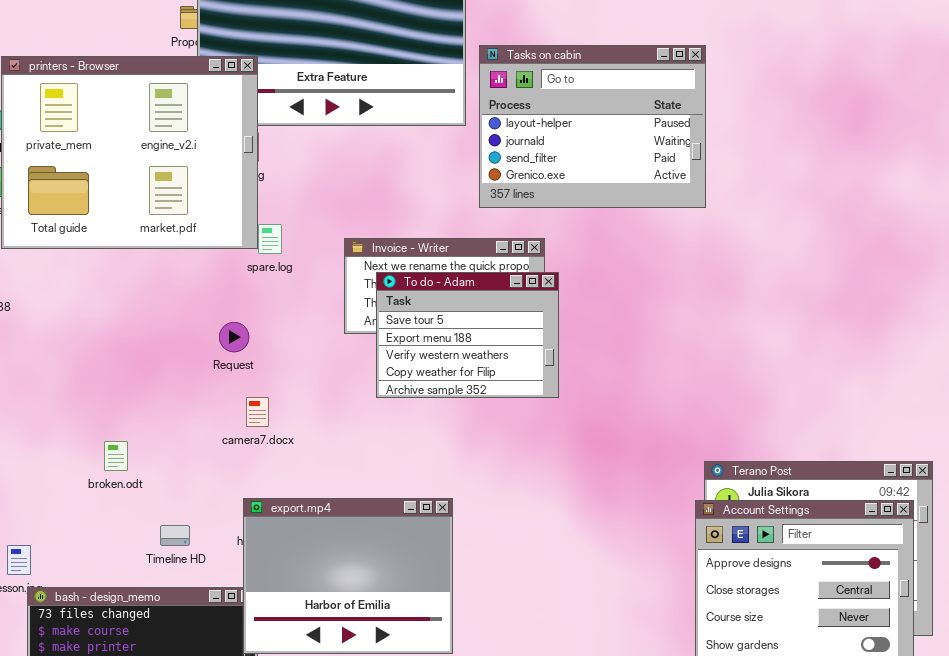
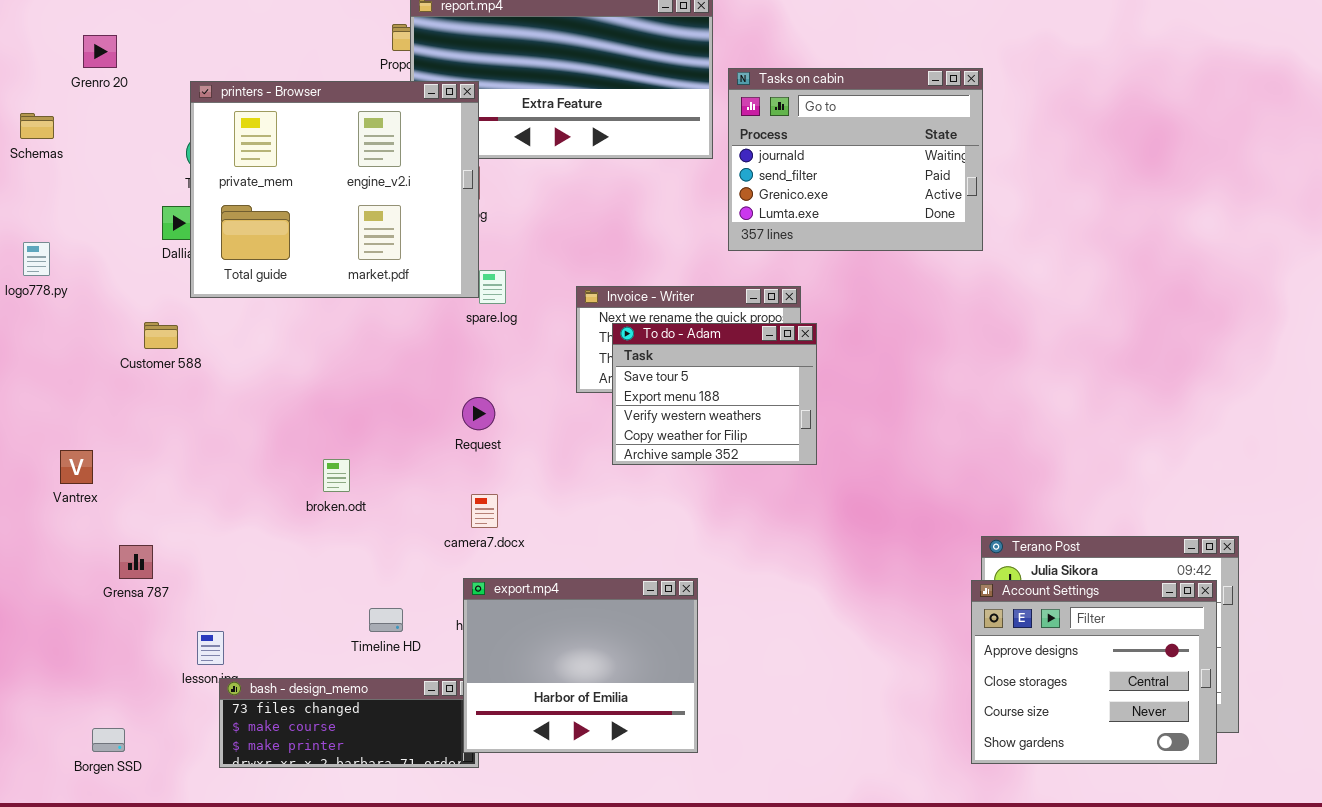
Tasks on cabin: [479,45,706,208] -> [728,68,983,251], scrolled down 1 row
Request: [219,322,249,352] -> [462,397,495,430], moved
camera7.docx: [246,397,269,427] -> [471,494,498,528], moved
broken.odt: [104,441,128,471] -> [323,459,350,492], moved

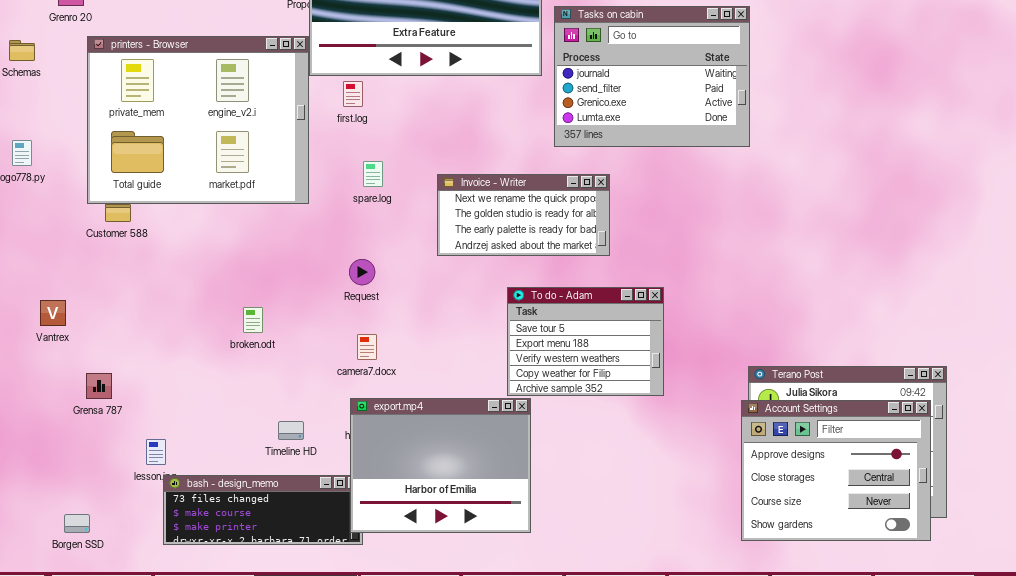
printers - Browser: [190,81,479,298] -> [87,36,309,204], moved
To do - Adam: [612,323,817,465] -> [507,287,664,396], moved

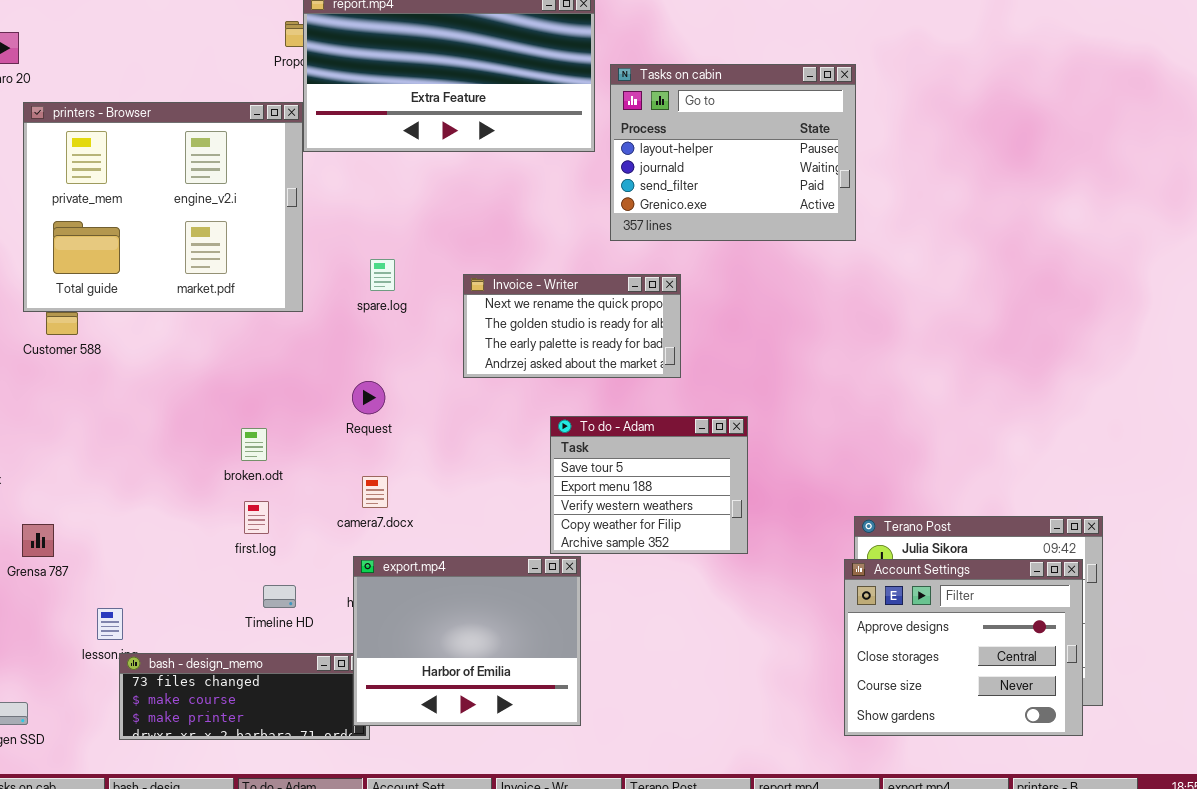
Tasks on cabin: [554,6,750,147] -> [610,64,856,241], scrolled up 1 row
first.log: [343,81,363,107] -> [244,501,269,534], moved
broken.odt: [243,307,263,333] -> [241,428,267,461], moved

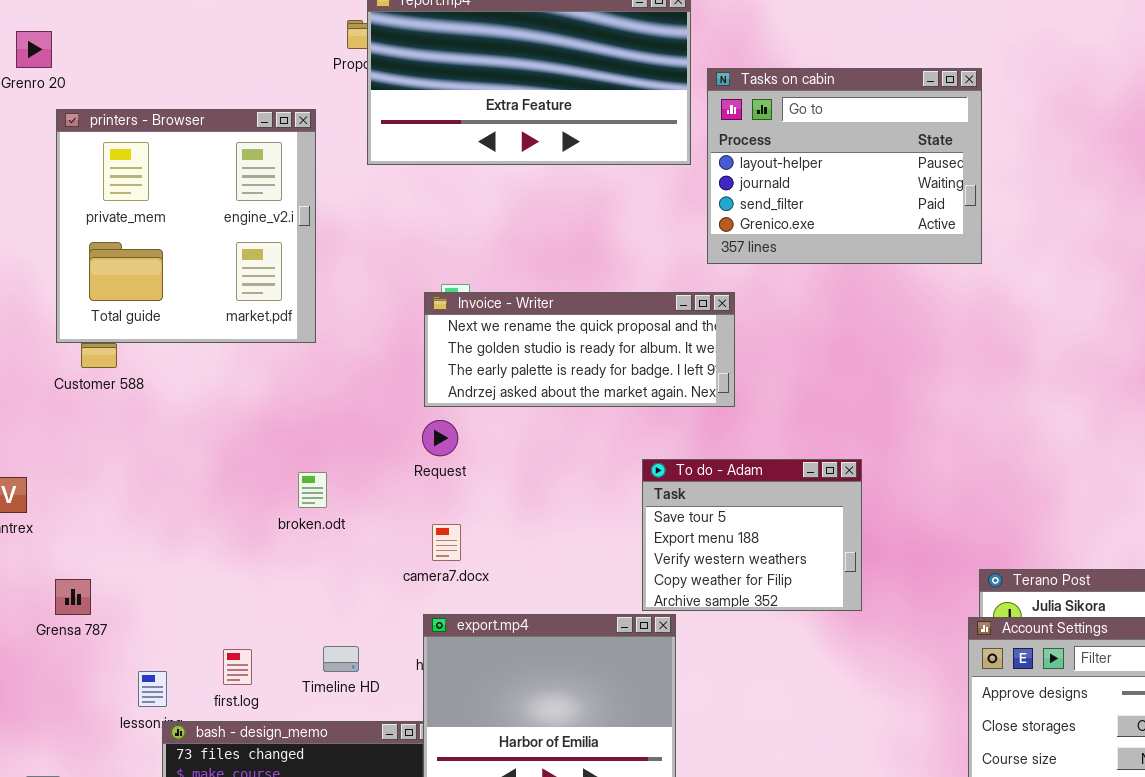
printers - Browser: [23,102,303,312] -> [56,109,316,343], resized
Invoice - Writer: [463,274,681,378] -> [424,292,735,407], moved, resized
first.log: [244,501,269,534] -> [223,649,252,685], moved

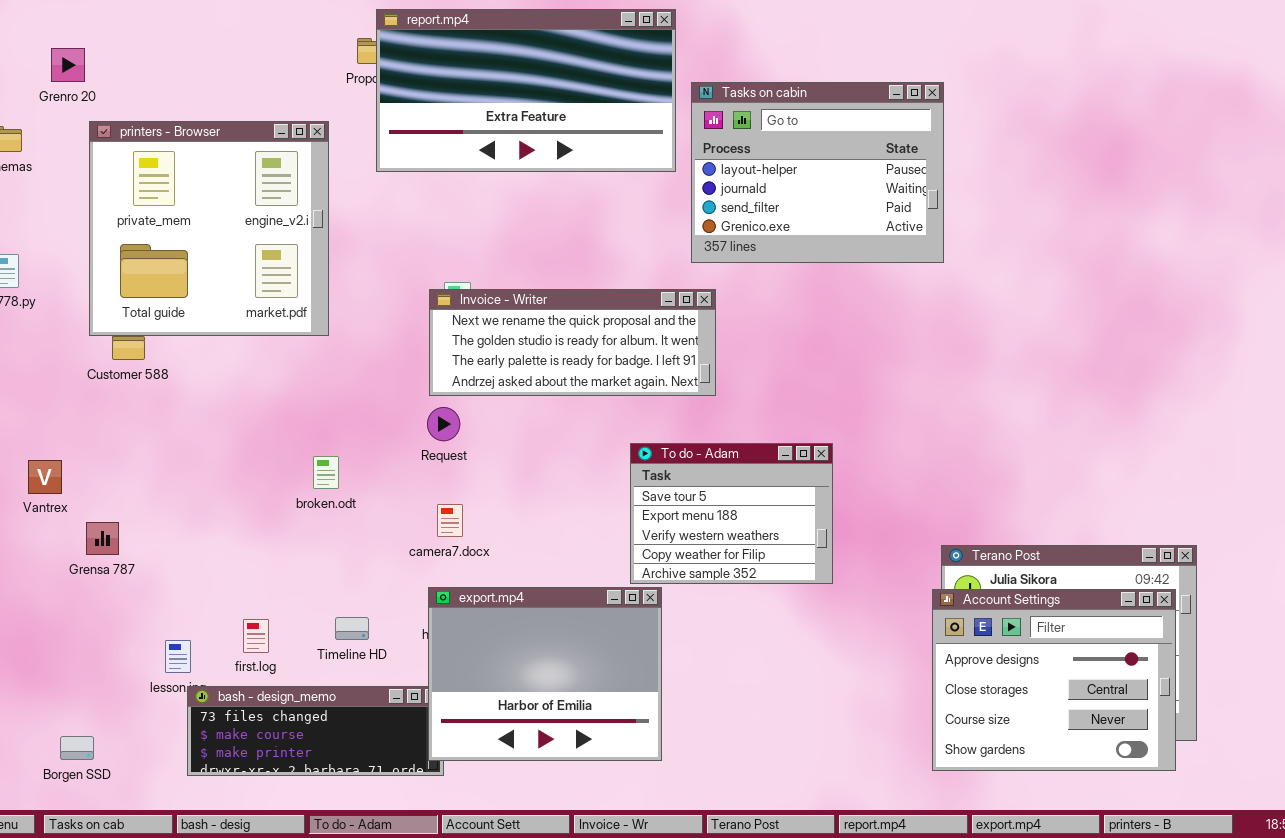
Grensa 787: [55,579,91,615] -> [86,522,119,555], moved

